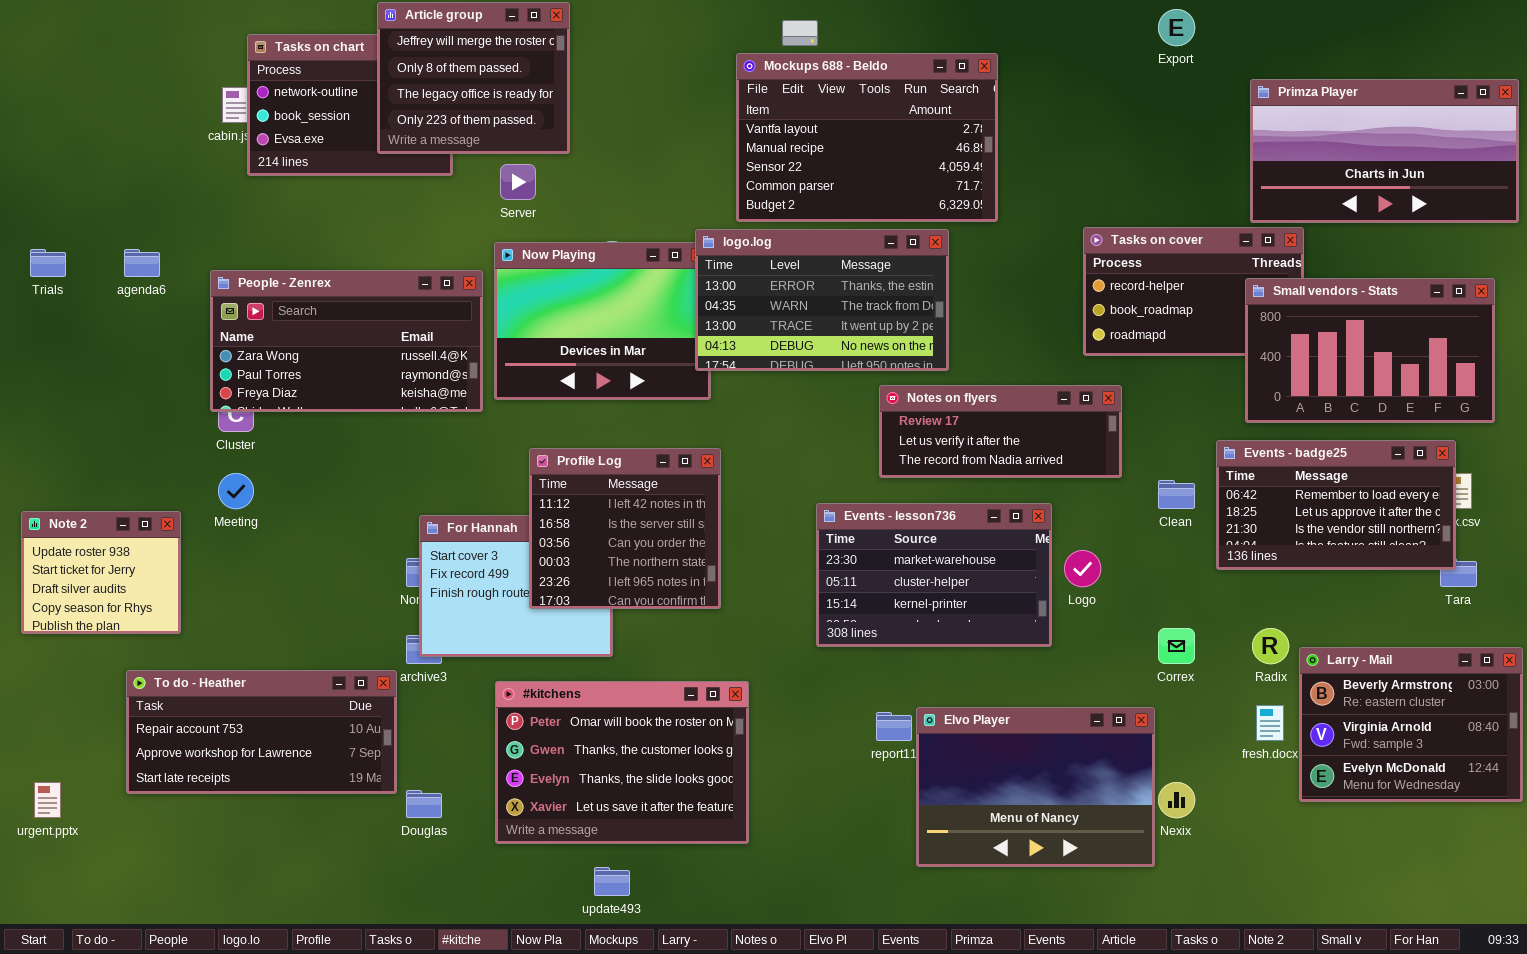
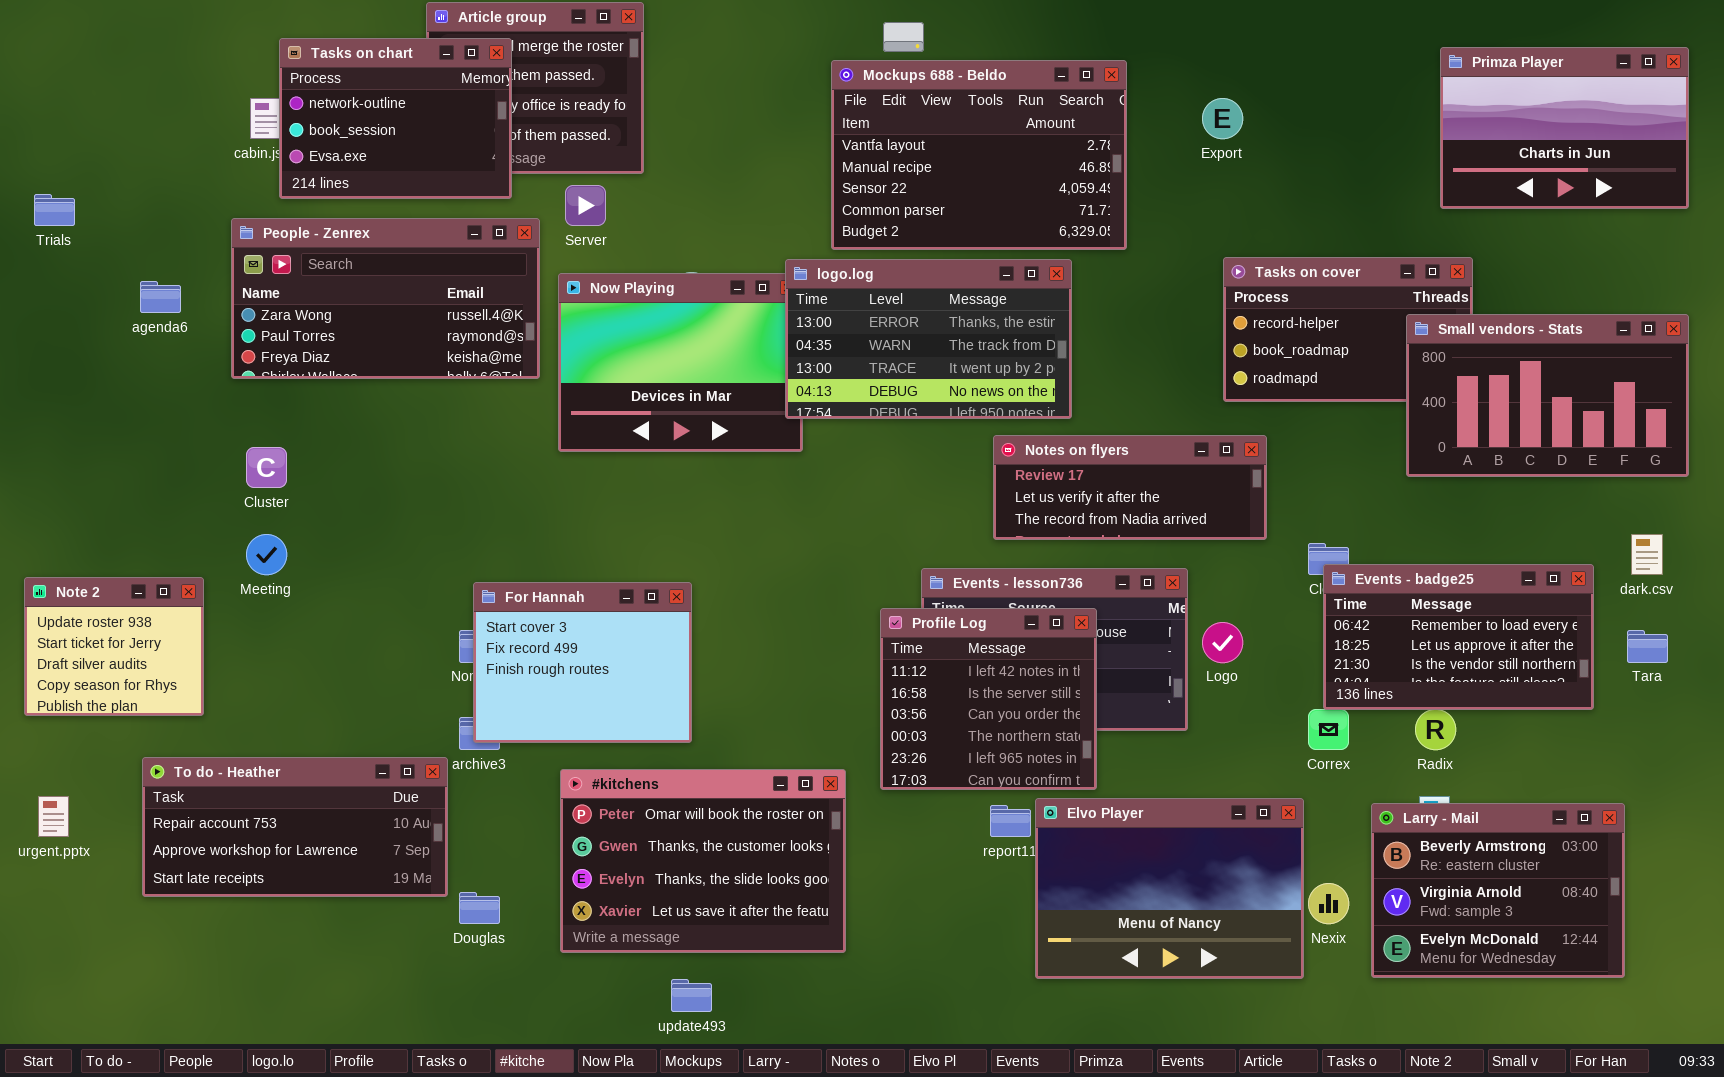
Export: [1158,9,1195,46] -> [1202,98,1243,139], moved
Tasks on chart: [247,34,453,176] -> [279,38,512,199], raised
Primza Player: [1250,79,1519,223] -> [1440,47,1689,209], moved, resized
Trials: [30,249,66,277] -> [34,194,75,226], moved
People - Zenrex: [210,270,483,412] -> [231,218,540,379], moved
Events - badge25: [1216,440,1456,570] -> [1323,564,1594,710], moved
Profile Log: [529,448,721,609] -> [880,608,1097,790], moved
Larry - Mail: [1299,647,1523,802] -> [1371,803,1625,978], moved
urgent.pptx: [34,782,61,818] -> [38,796,69,837], moved

